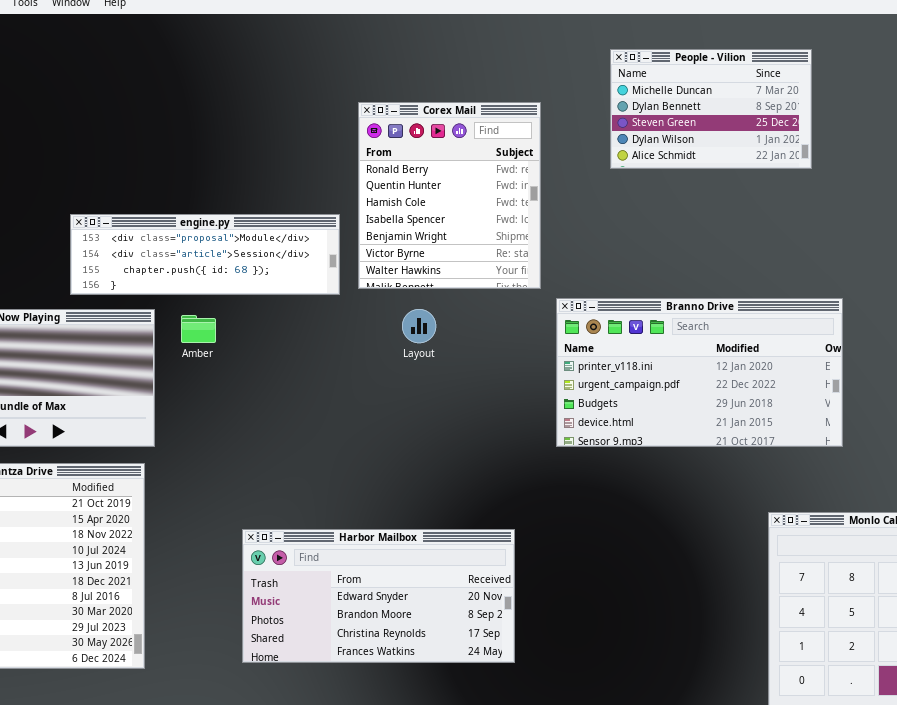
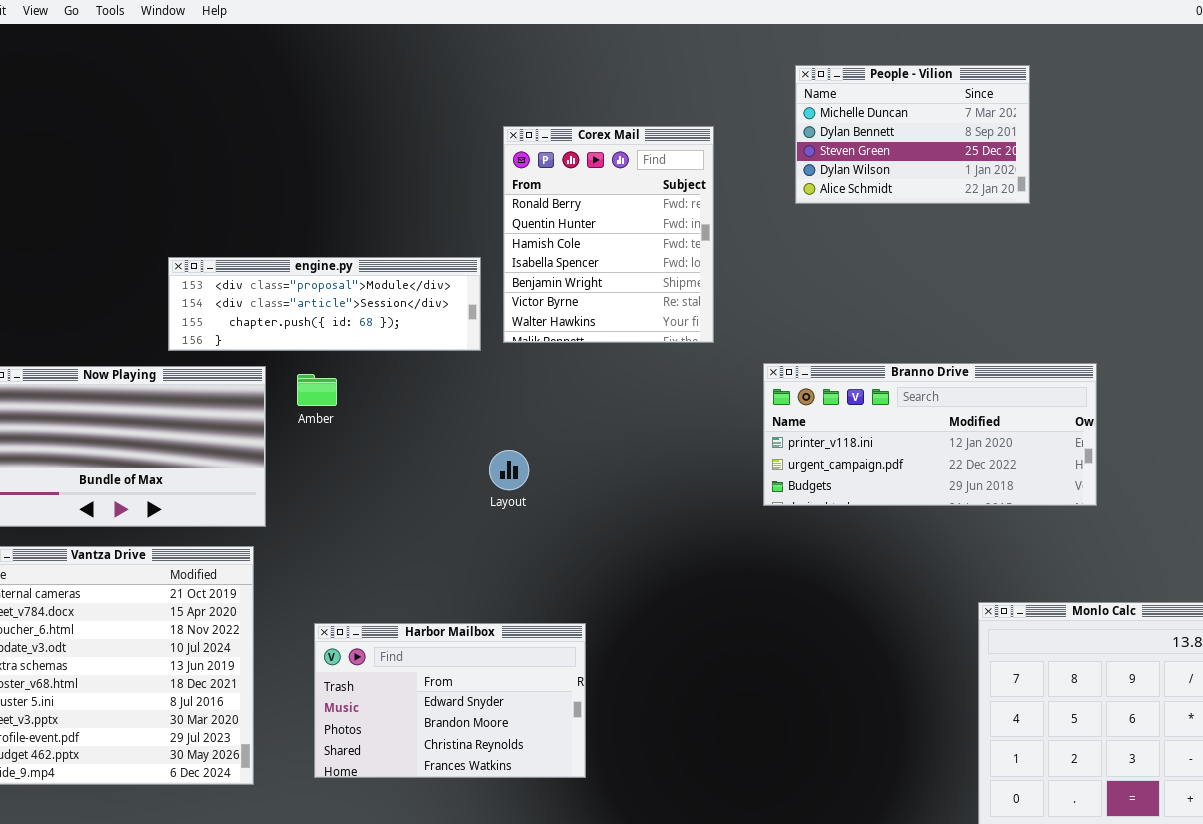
Branno Drive: [556,298,843,447] -> [763,363,1097,506], moved, resized
Layout: [402,309,436,343] -> [489,450,529,490], moved
Harbor Mailbox: [242,529,515,663] -> [314,623,586,778], moved, resized

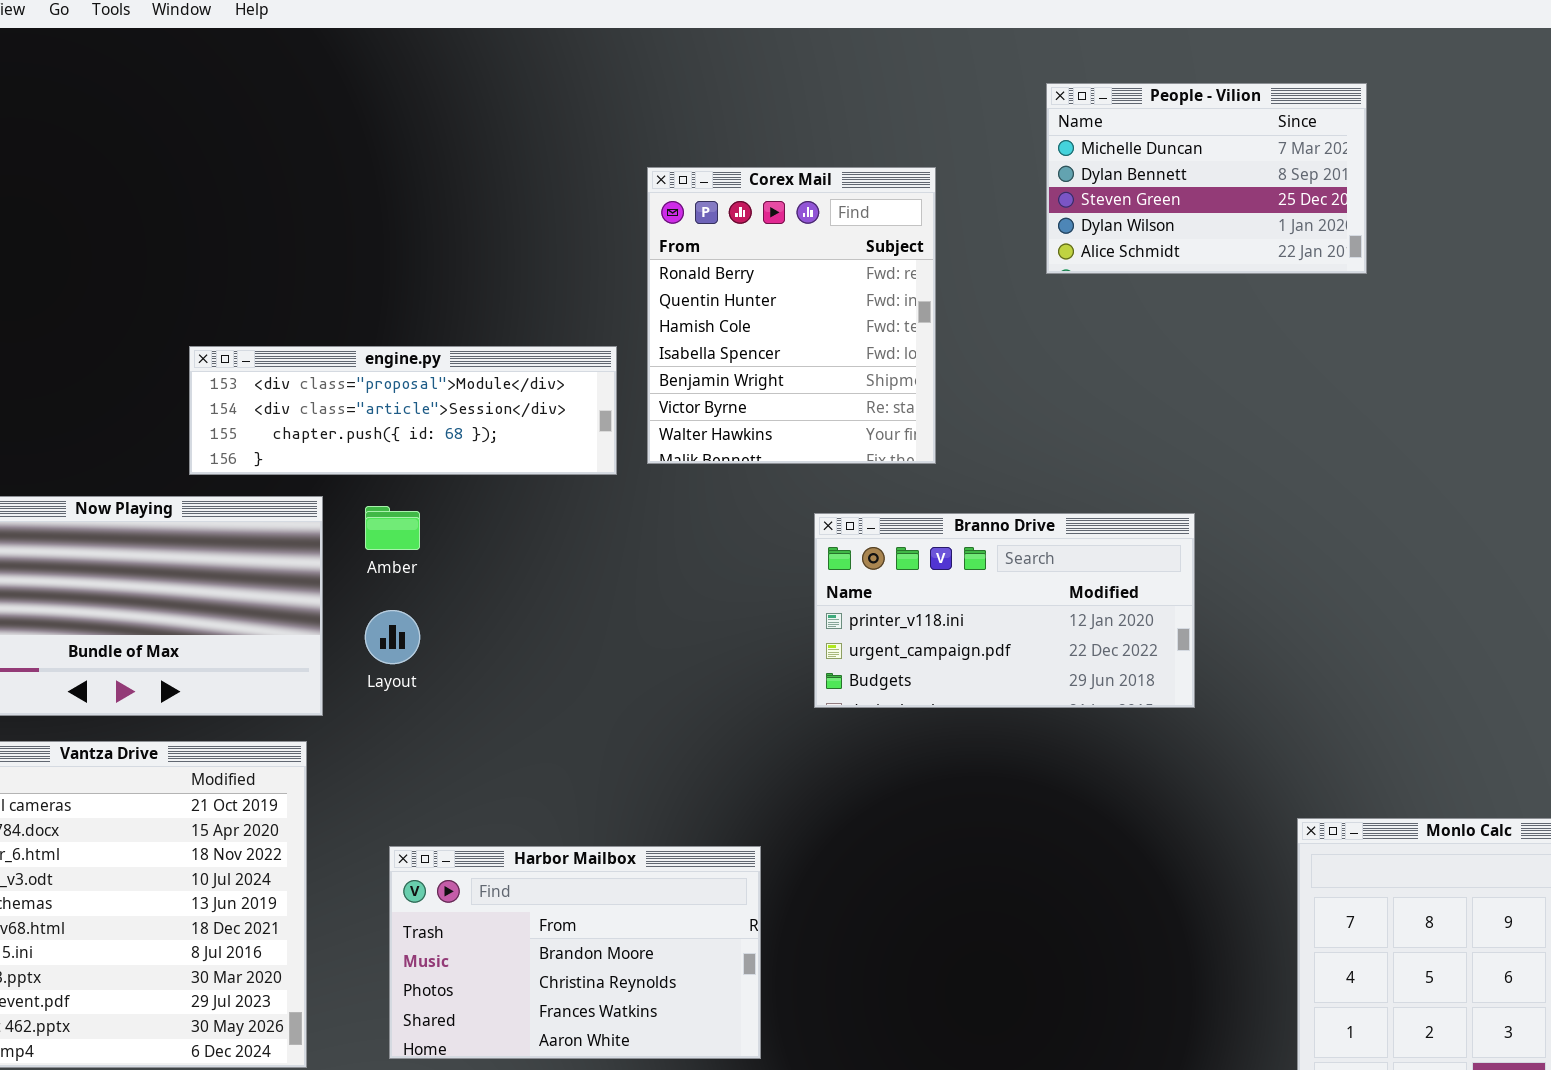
Branno Drive: [763,363,1097,506] -> [814,513,1195,708], moved, resized
Layout: [489,450,529,490] -> [365,610,420,664], moved
Harbor Mailbox: [314,623,586,778] -> [389,846,761,1059], scrolled down 1 row

